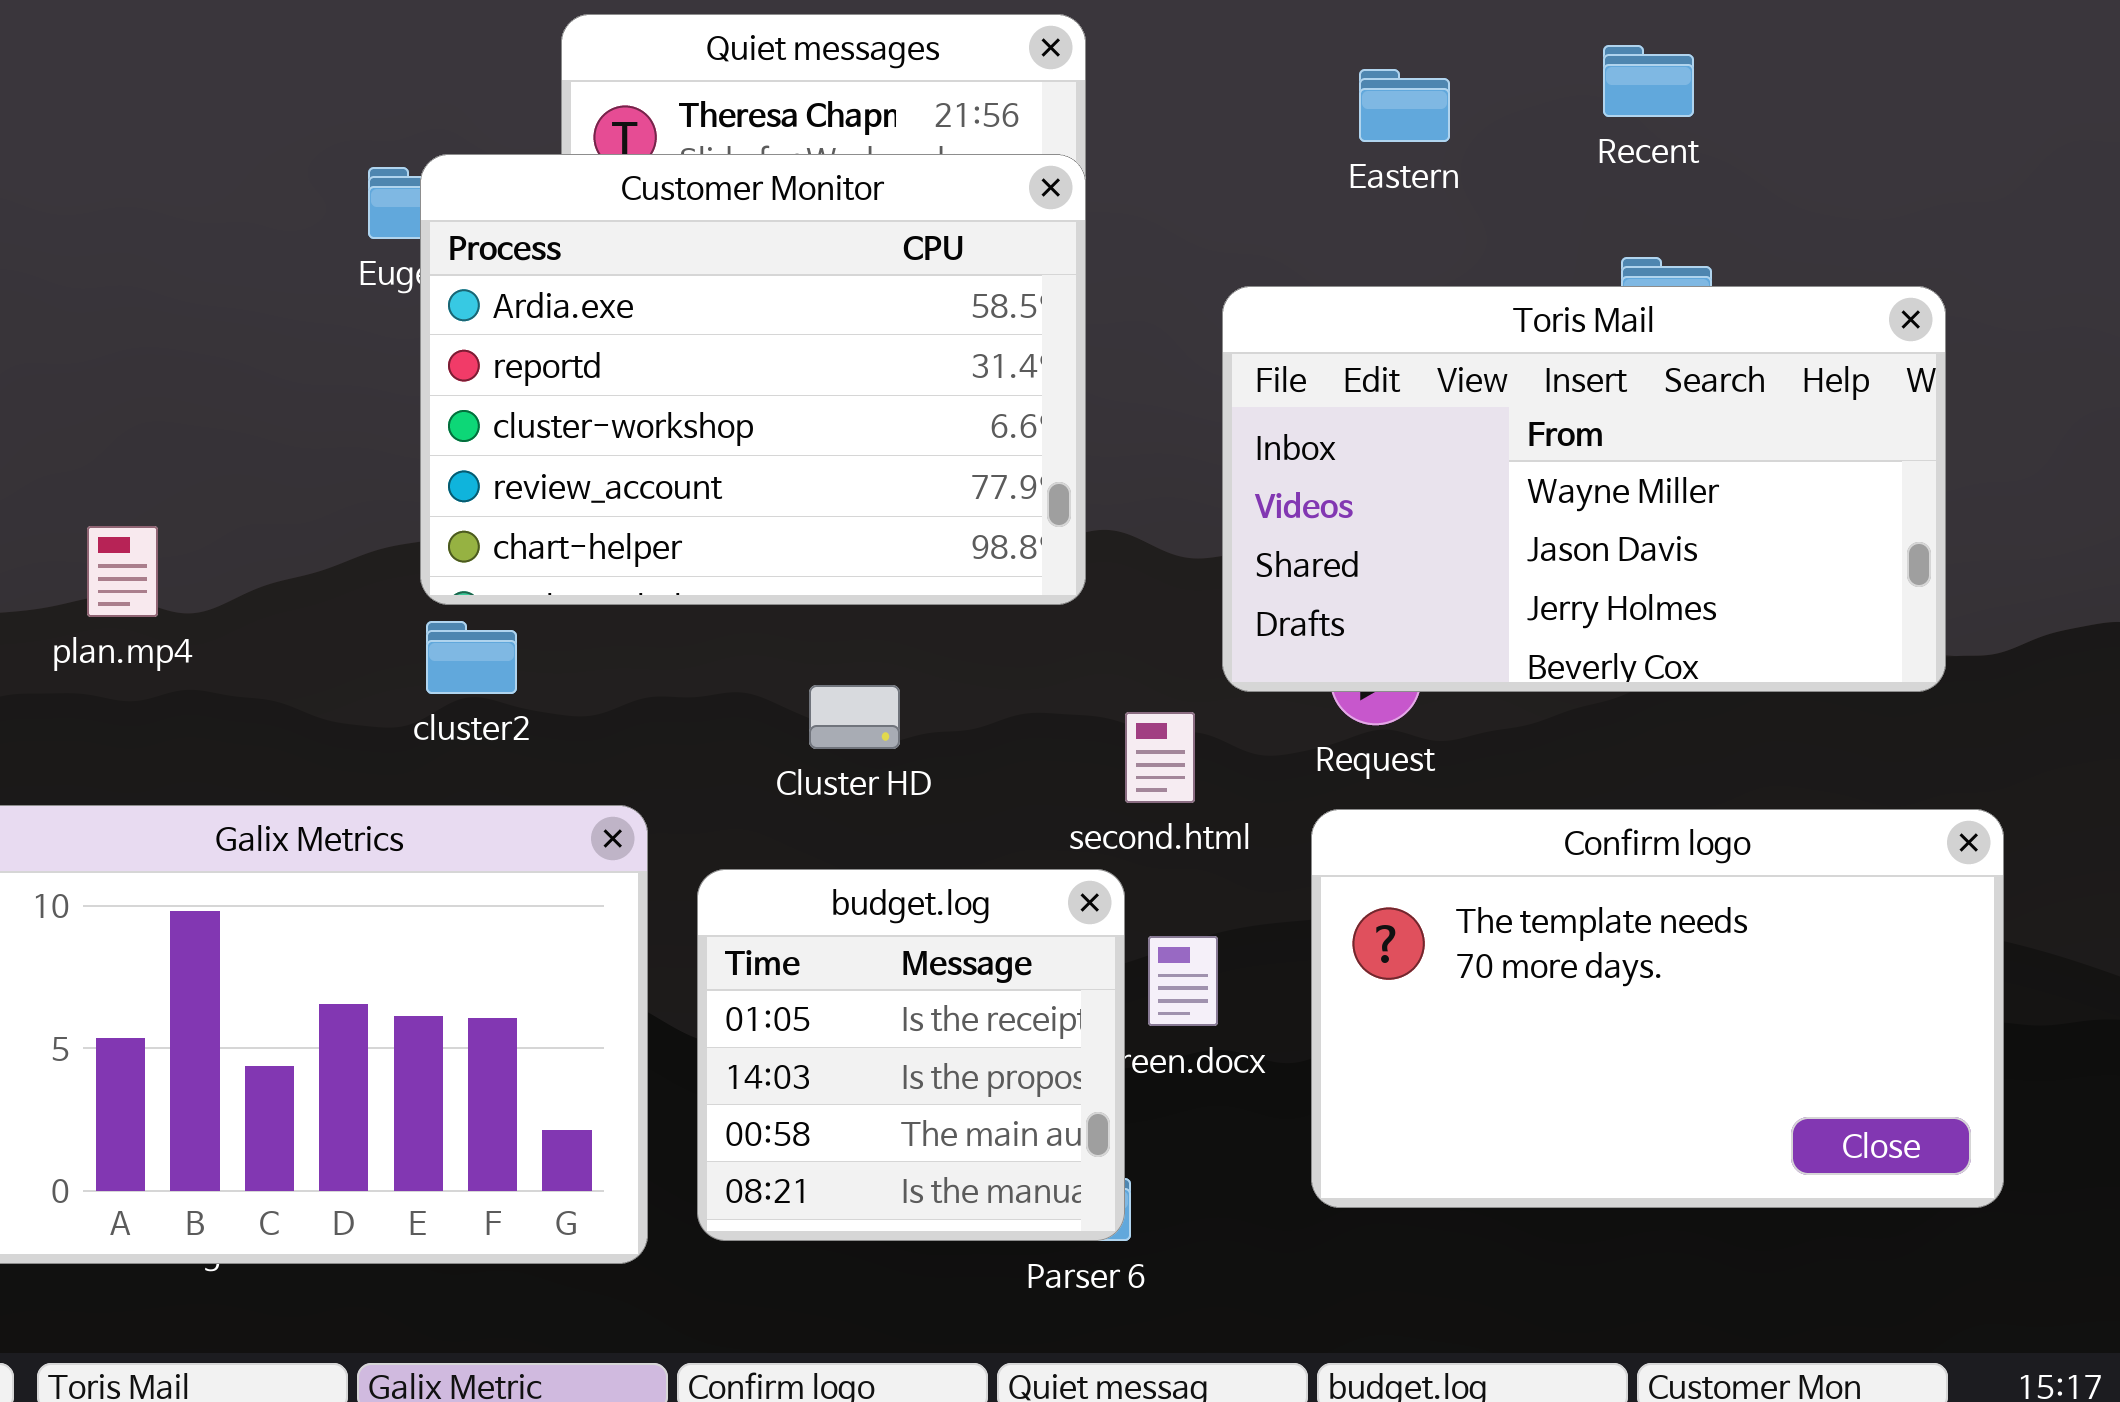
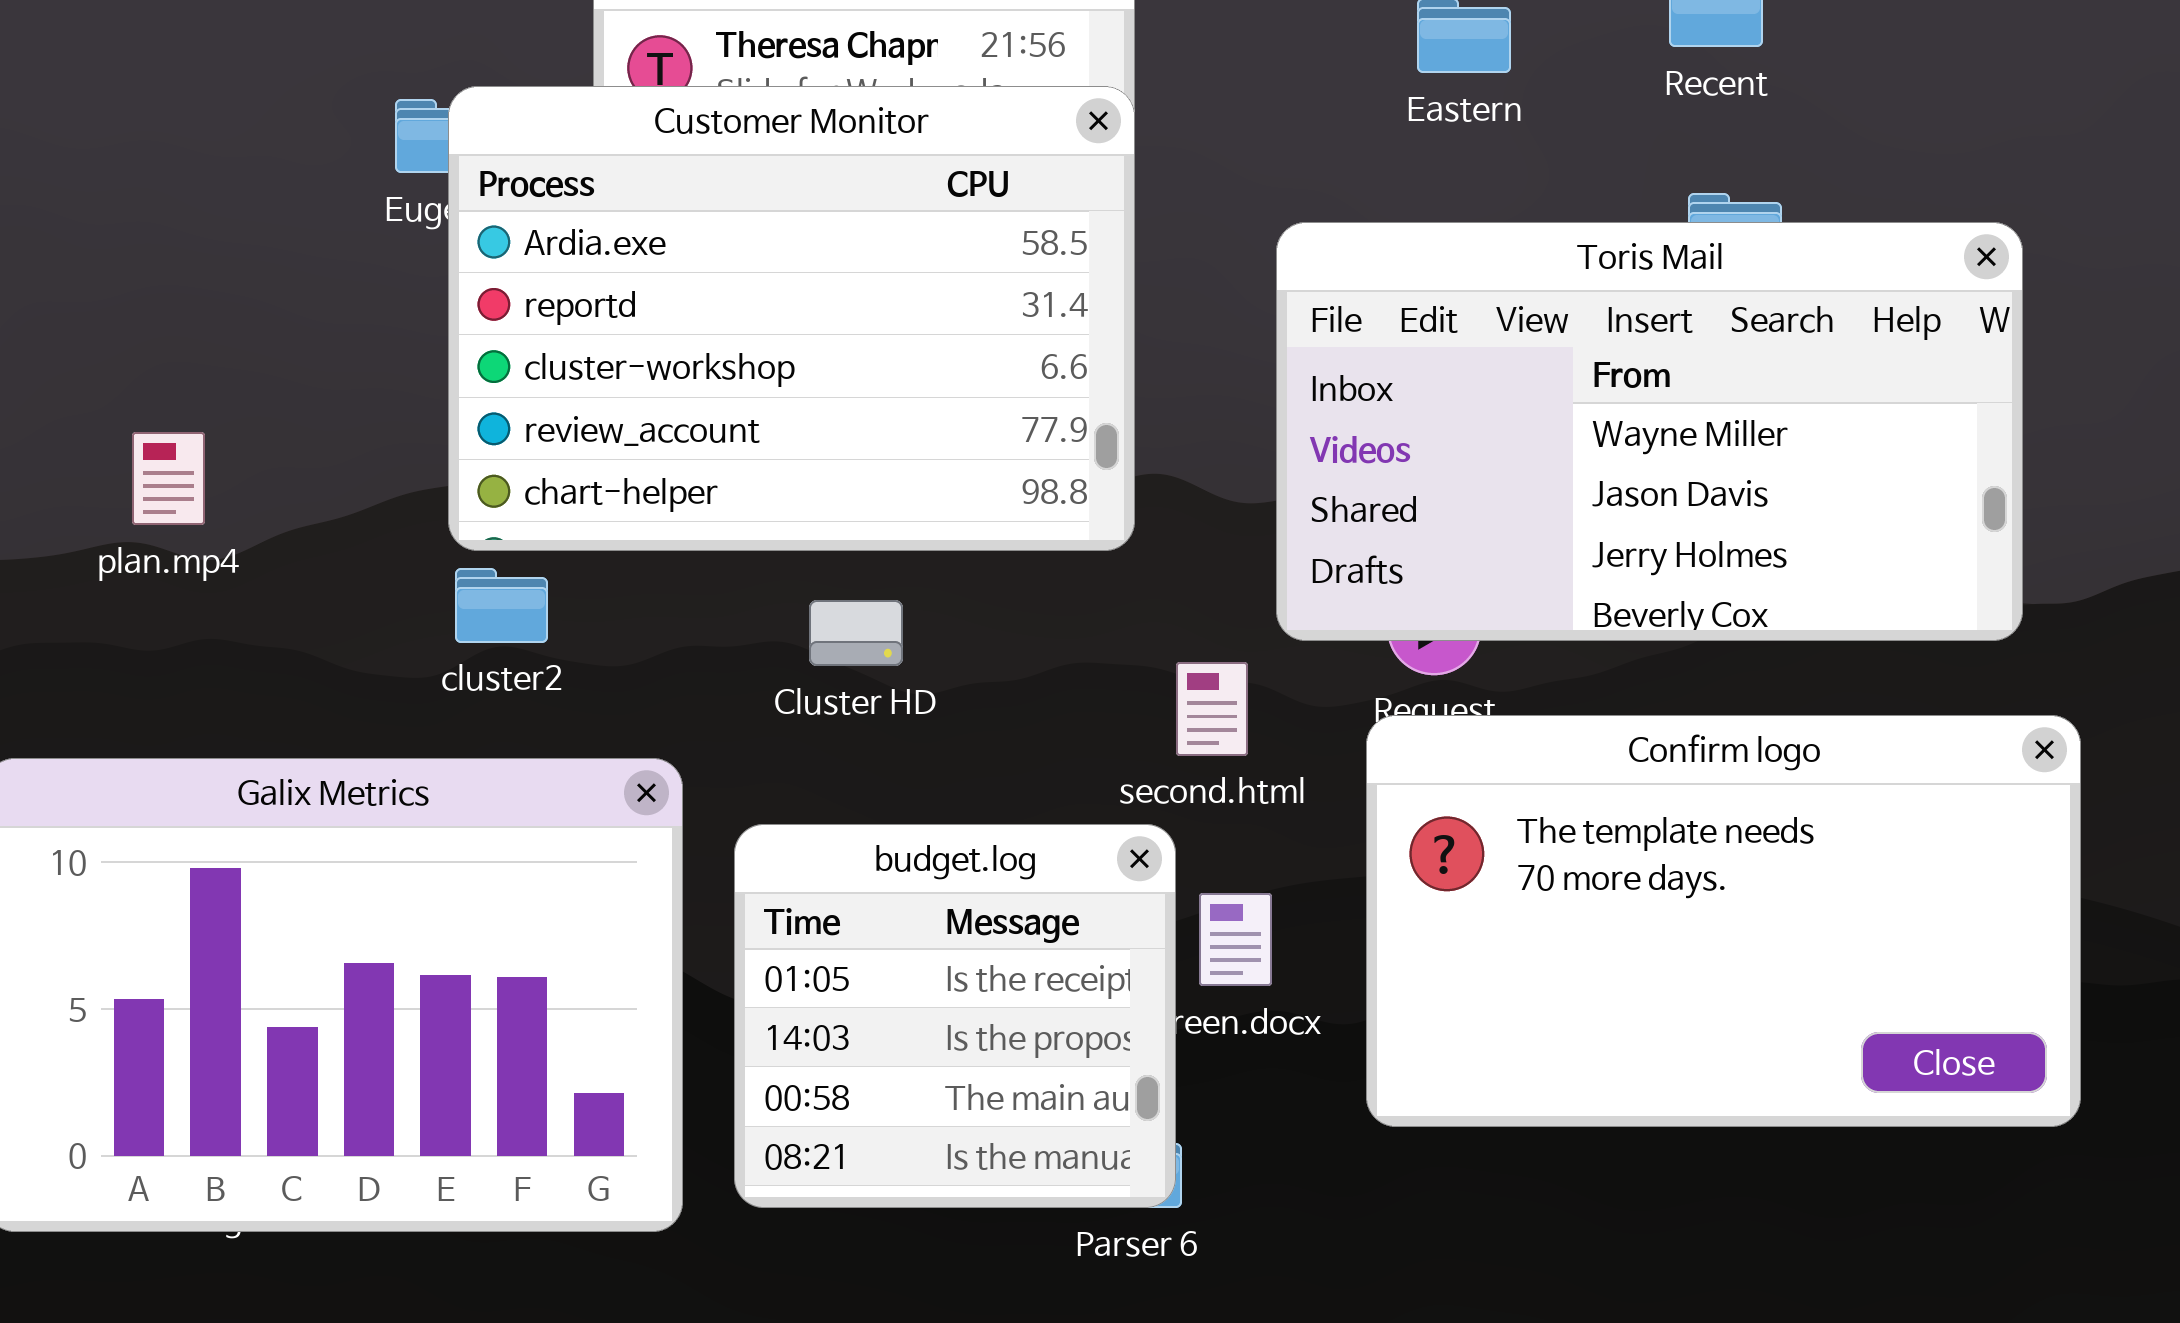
plan.mp4: [87,526,158,617] -> [132,432,205,525], moved
Cluster HD: [809,685,900,749] -> [809,600,903,666], moved
Confirm logo: [1311,809,2004,1208] -> [1366,715,2081,1127], moved

